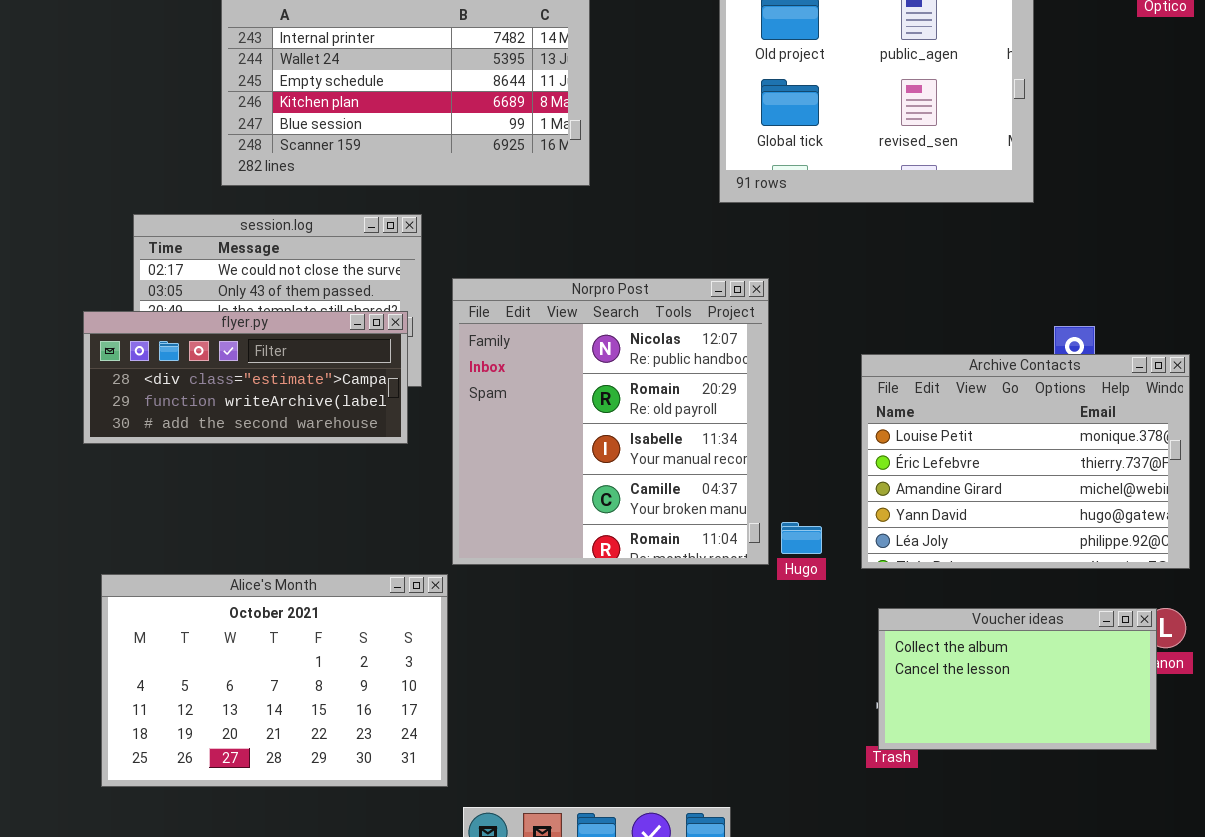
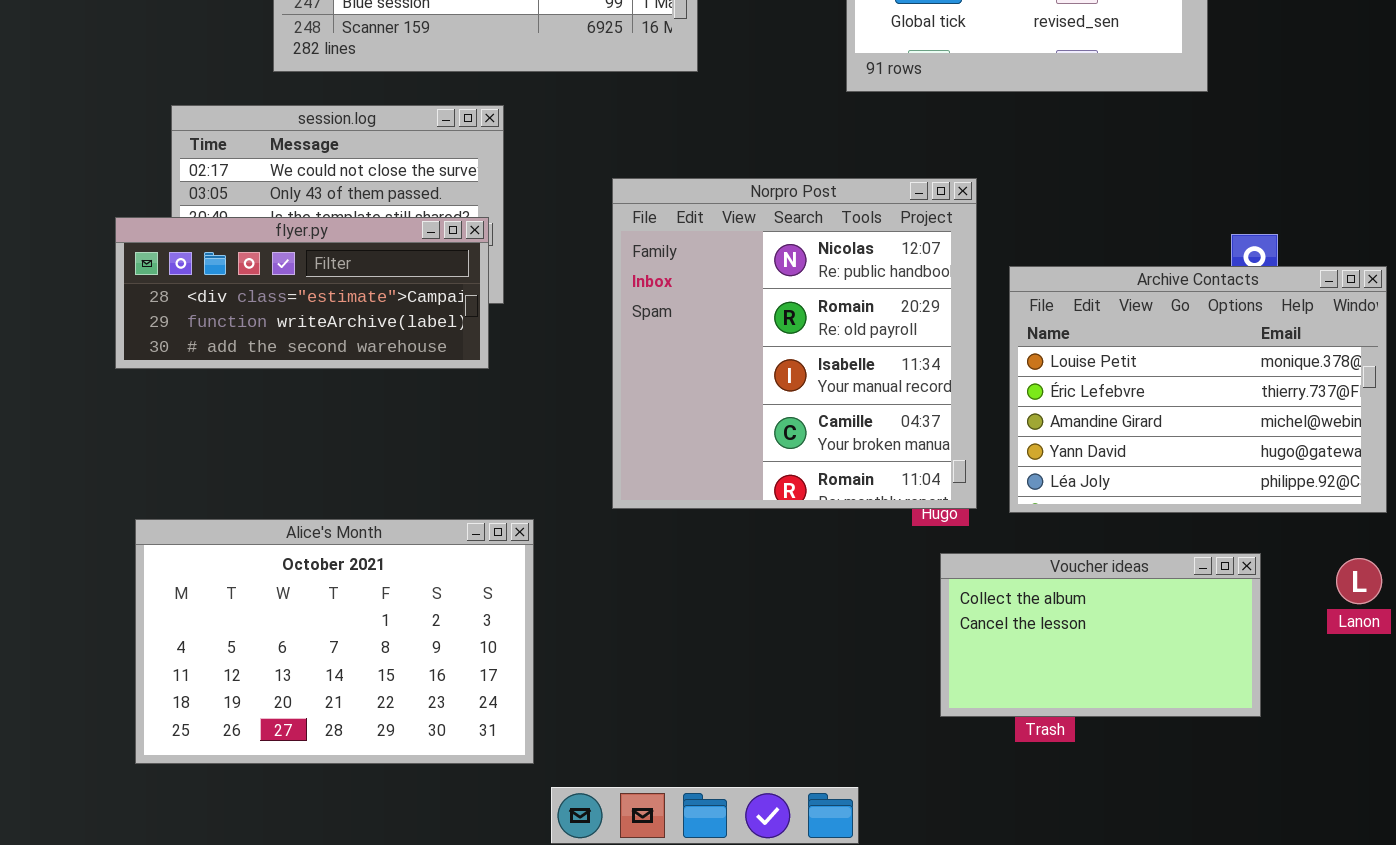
Norpro Post: [452,278,769,565] -> [612,178,977,509], moved
Voucher ideas: [878,608,1157,750] -> [940,553,1261,717], moved

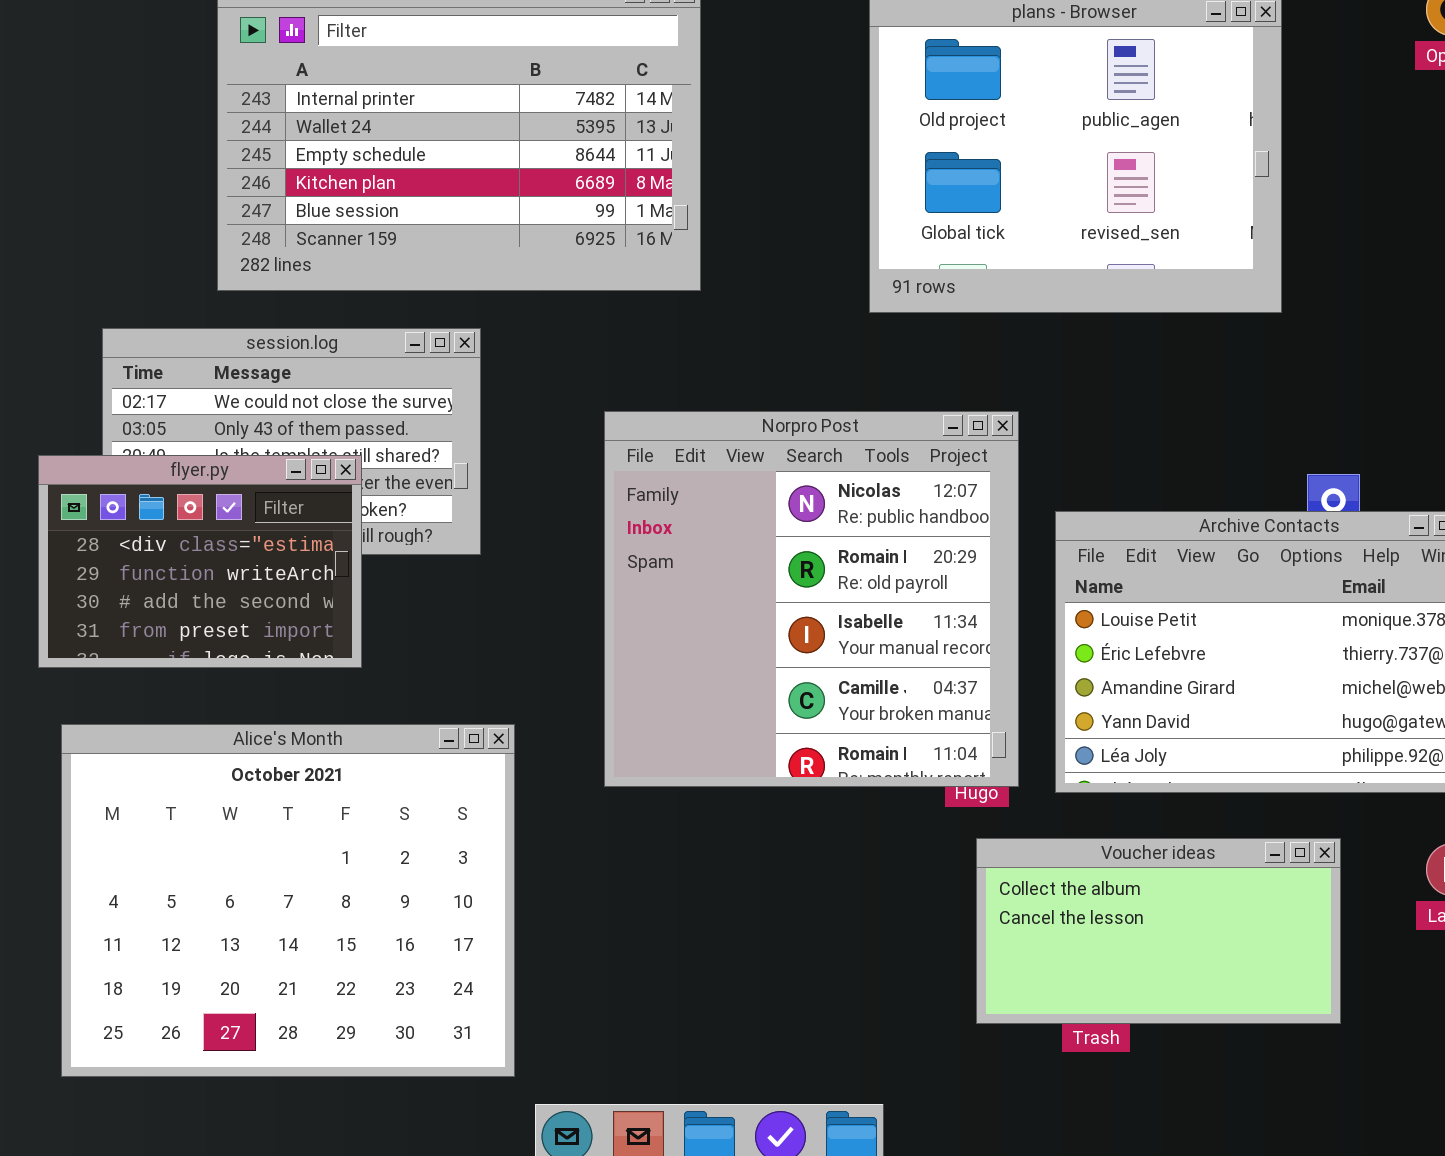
flyer.py: [115,217,489,369] -> [38,455,362,668], resized
Alice's Month: [135,519,534,764] -> [61,724,515,1077], resized

